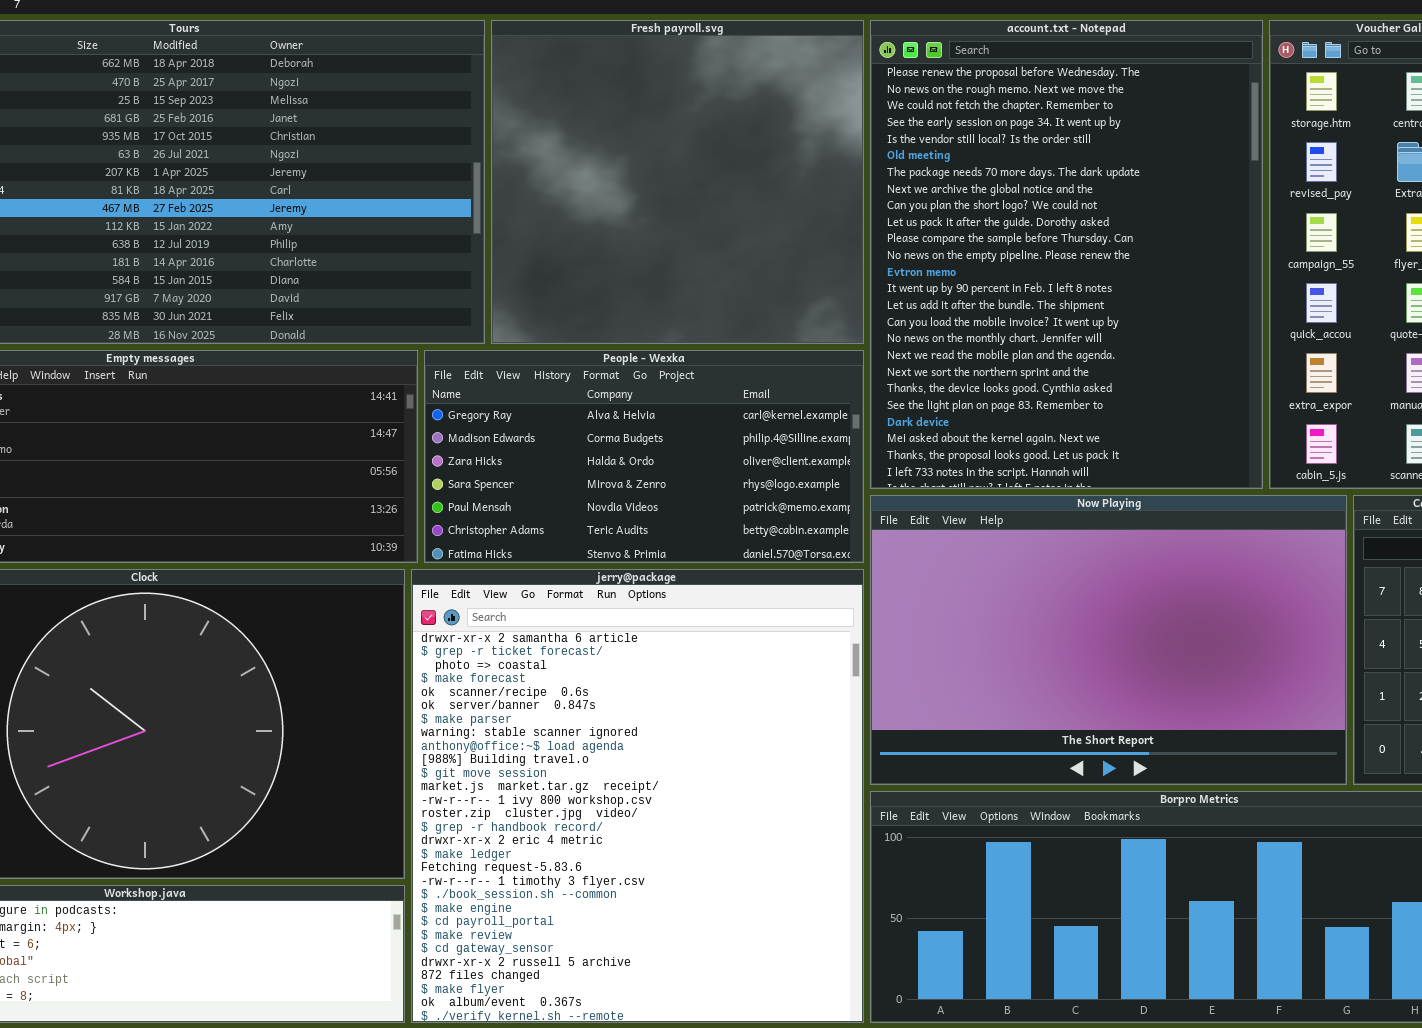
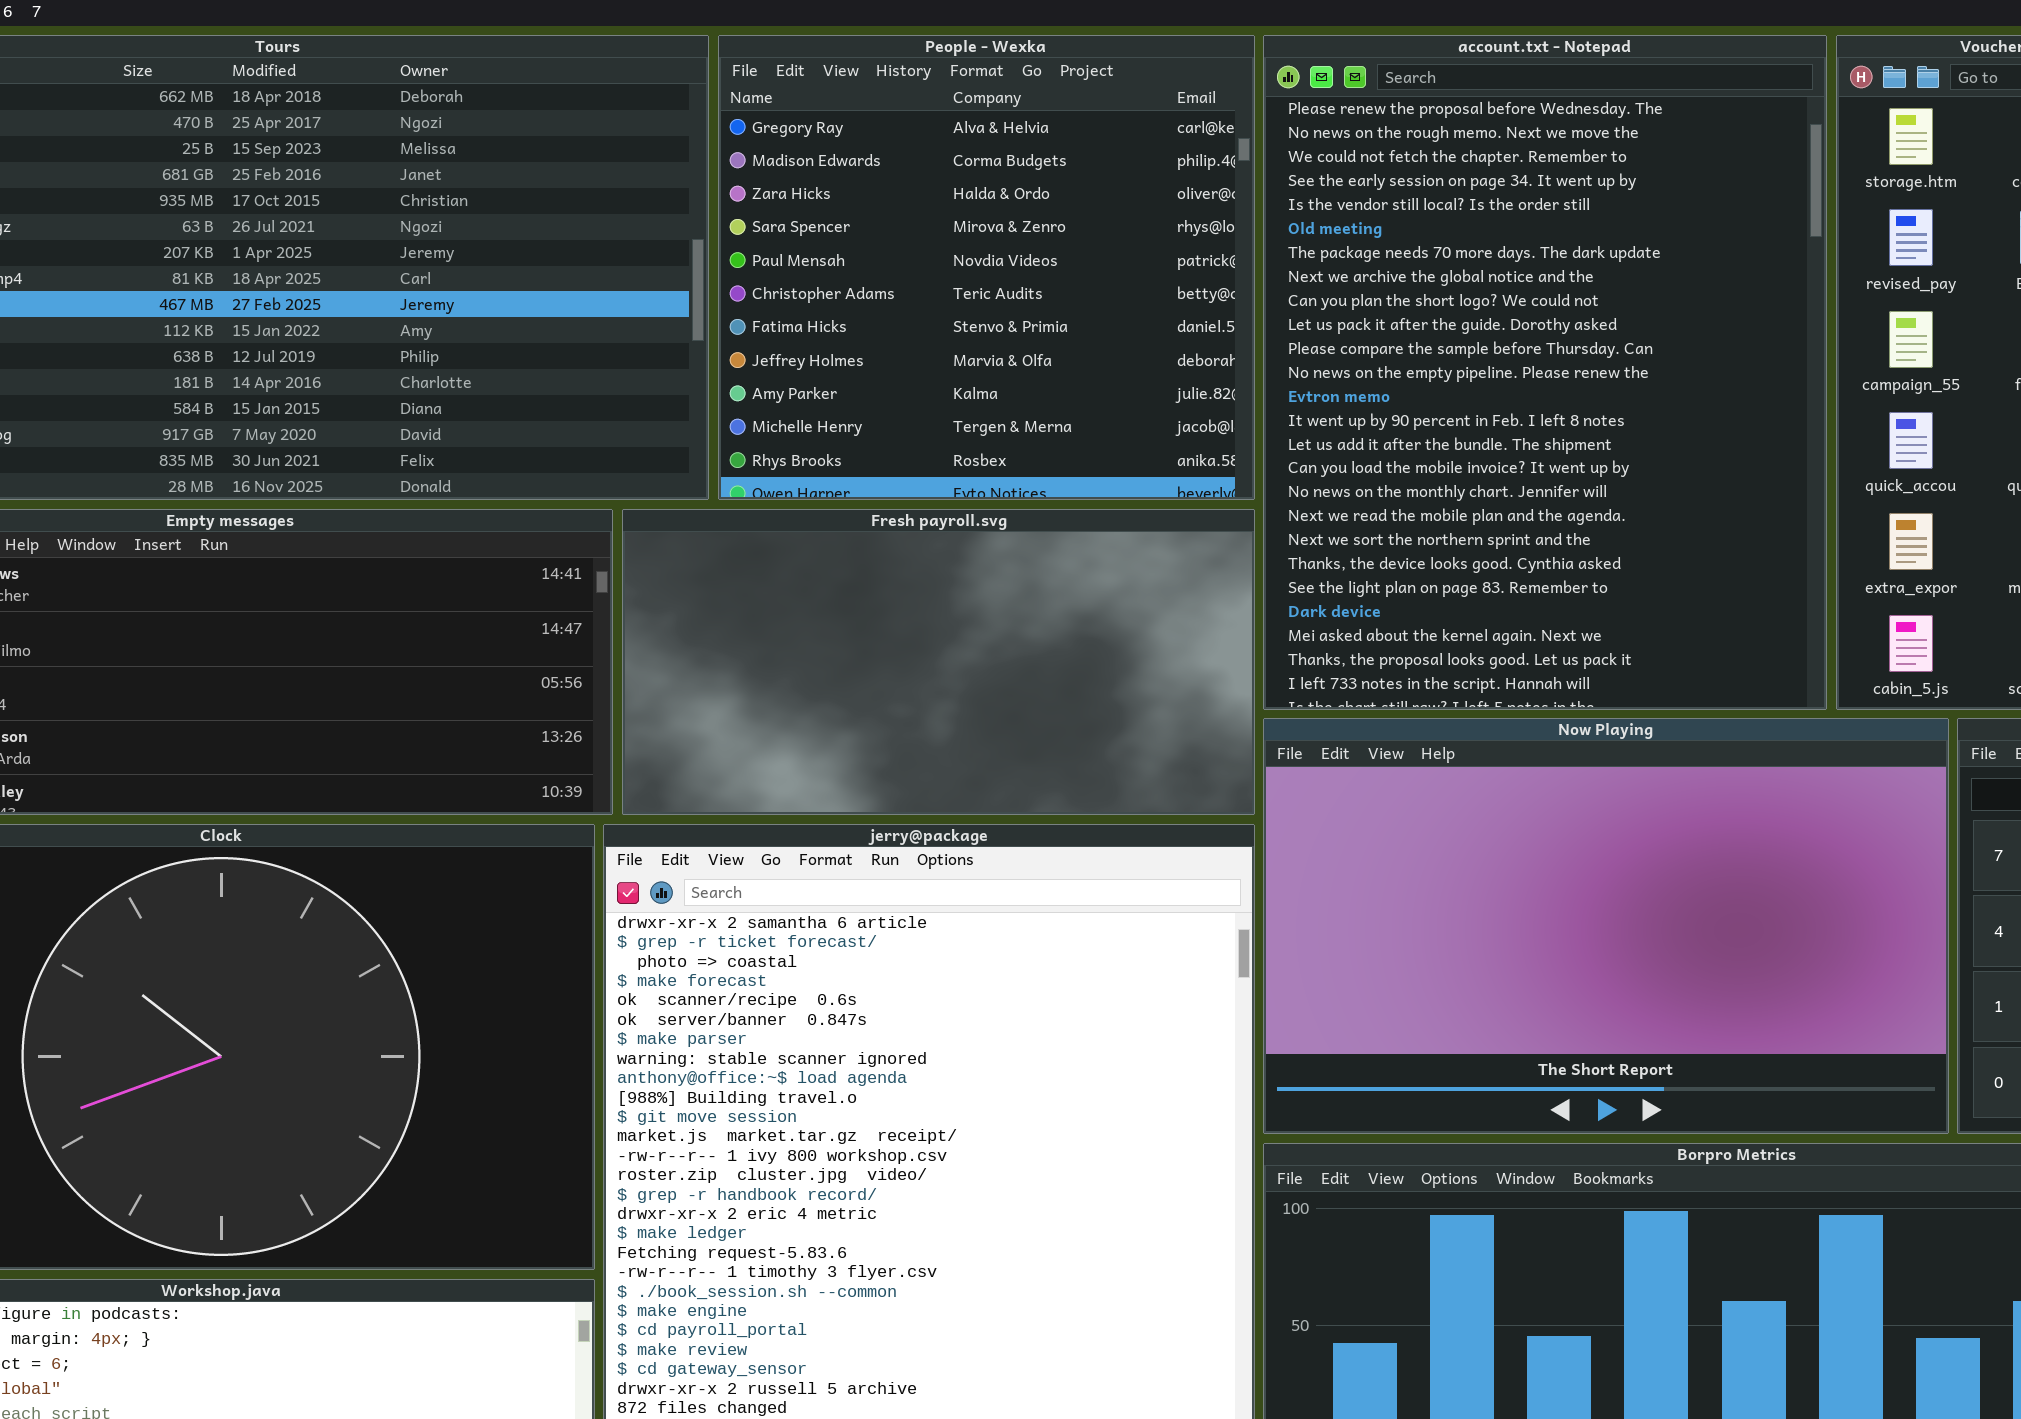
Fresh payroll.svg: [491,20,864,344] -> [622,509,1255,815], moved, resized
People - Wexka: [424,350,864,563] -> [718,35,1255,500], moved, resized

